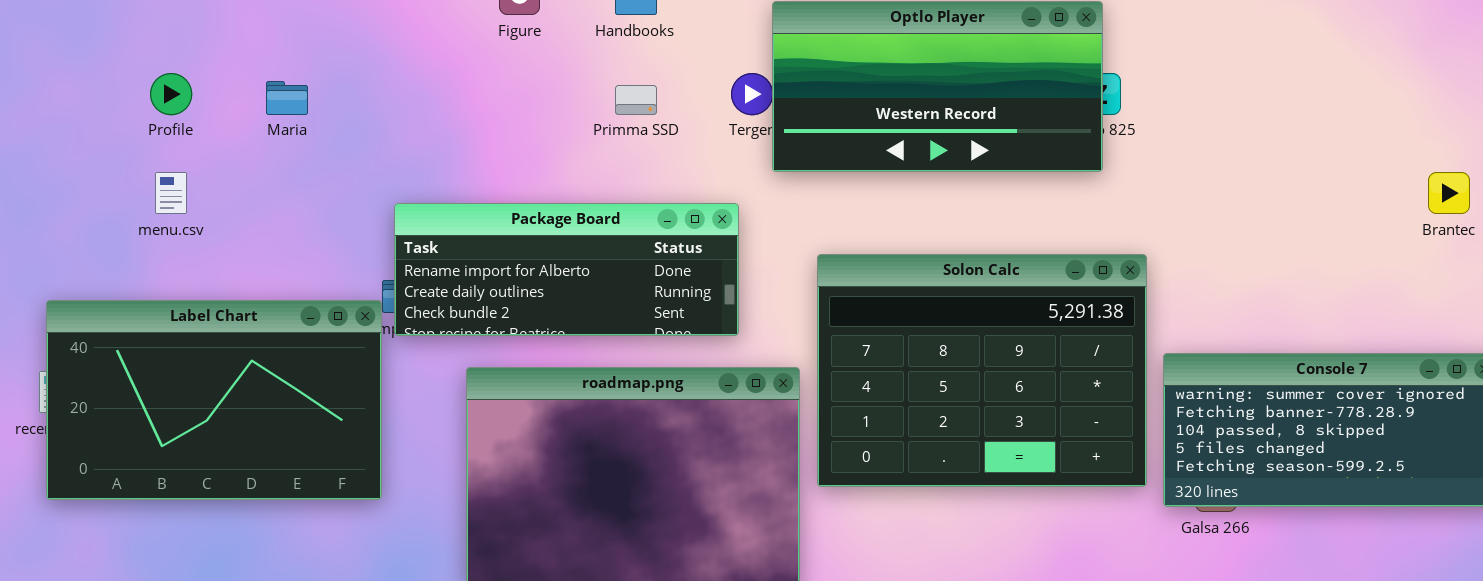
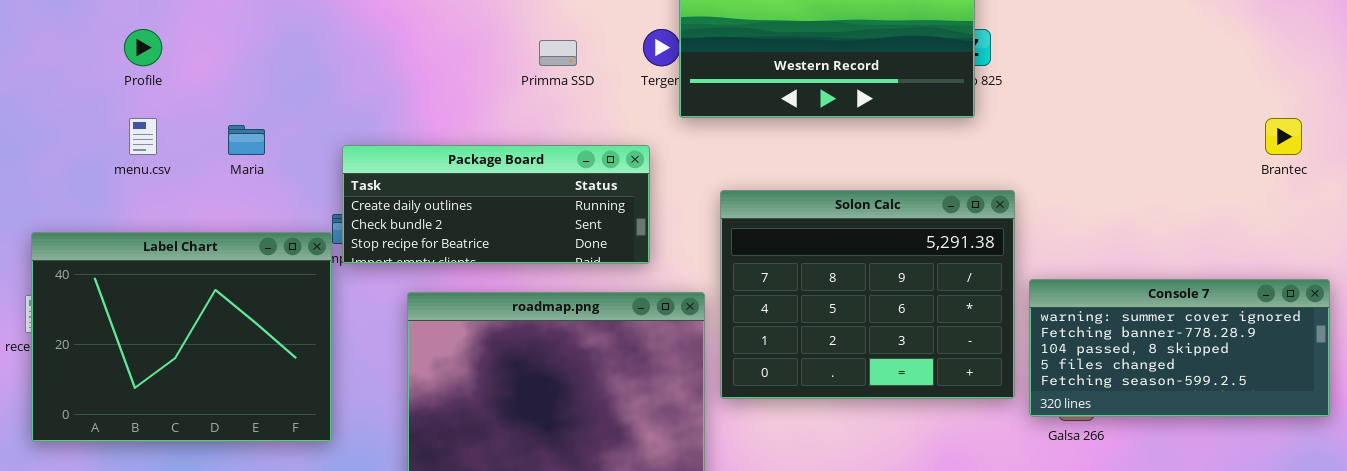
Maria: [266,81,308,115] -> [228,125,265,155], moved
Package Board: [394,203,739,336] -> [342,145,650,264], scrolled down 1 row
Label Chart: [46,300,382,500] -> [31,232,332,442], resized

